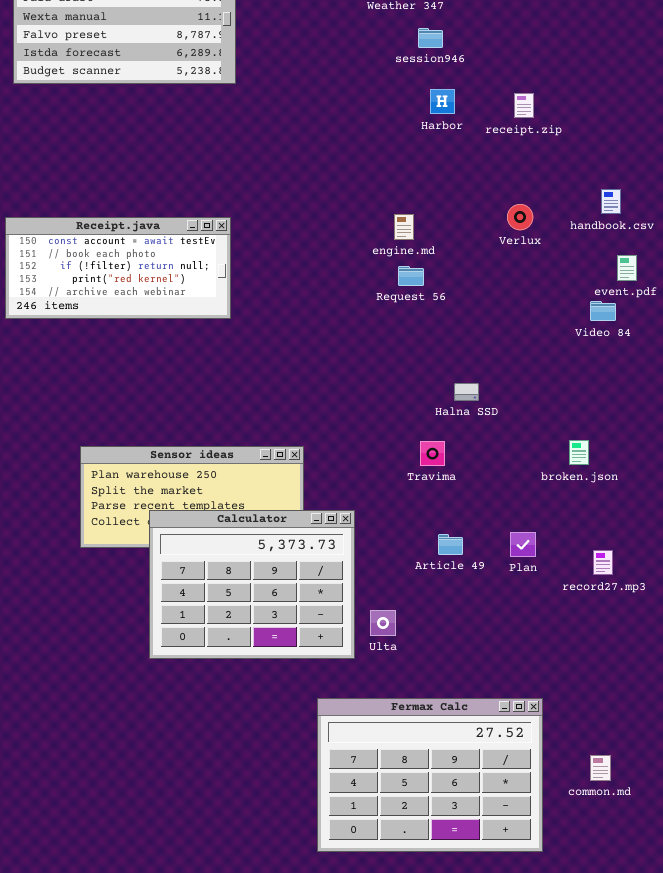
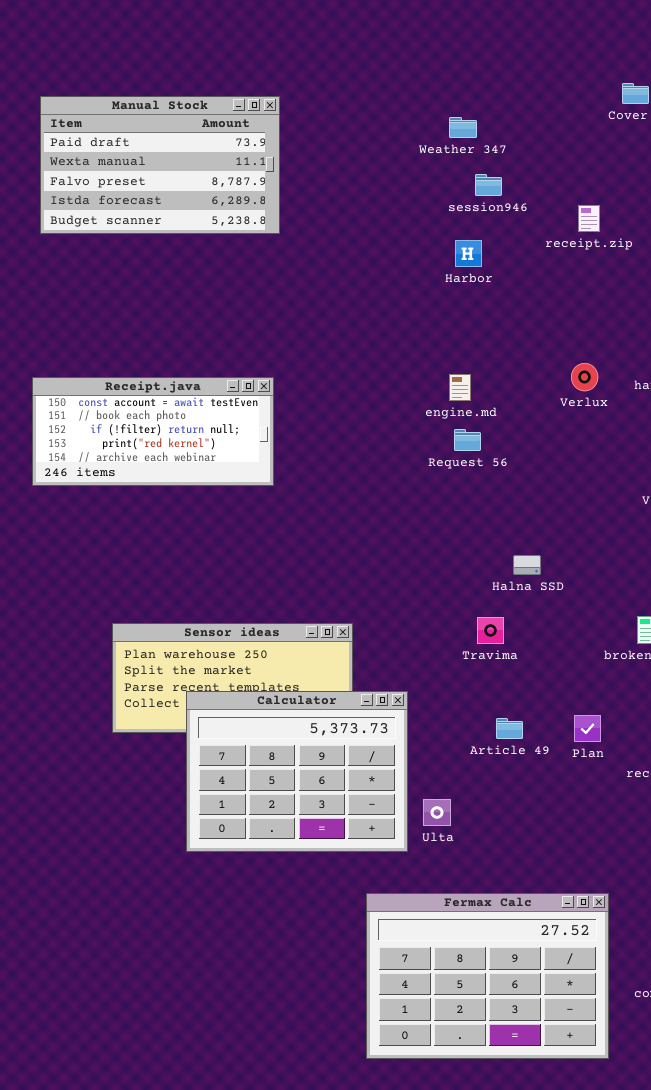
Harbor: [430,89,455,114] -> [455,240,482,267], moved
receipt.zip: [514,93,534,118] -> [578,205,600,232], moved

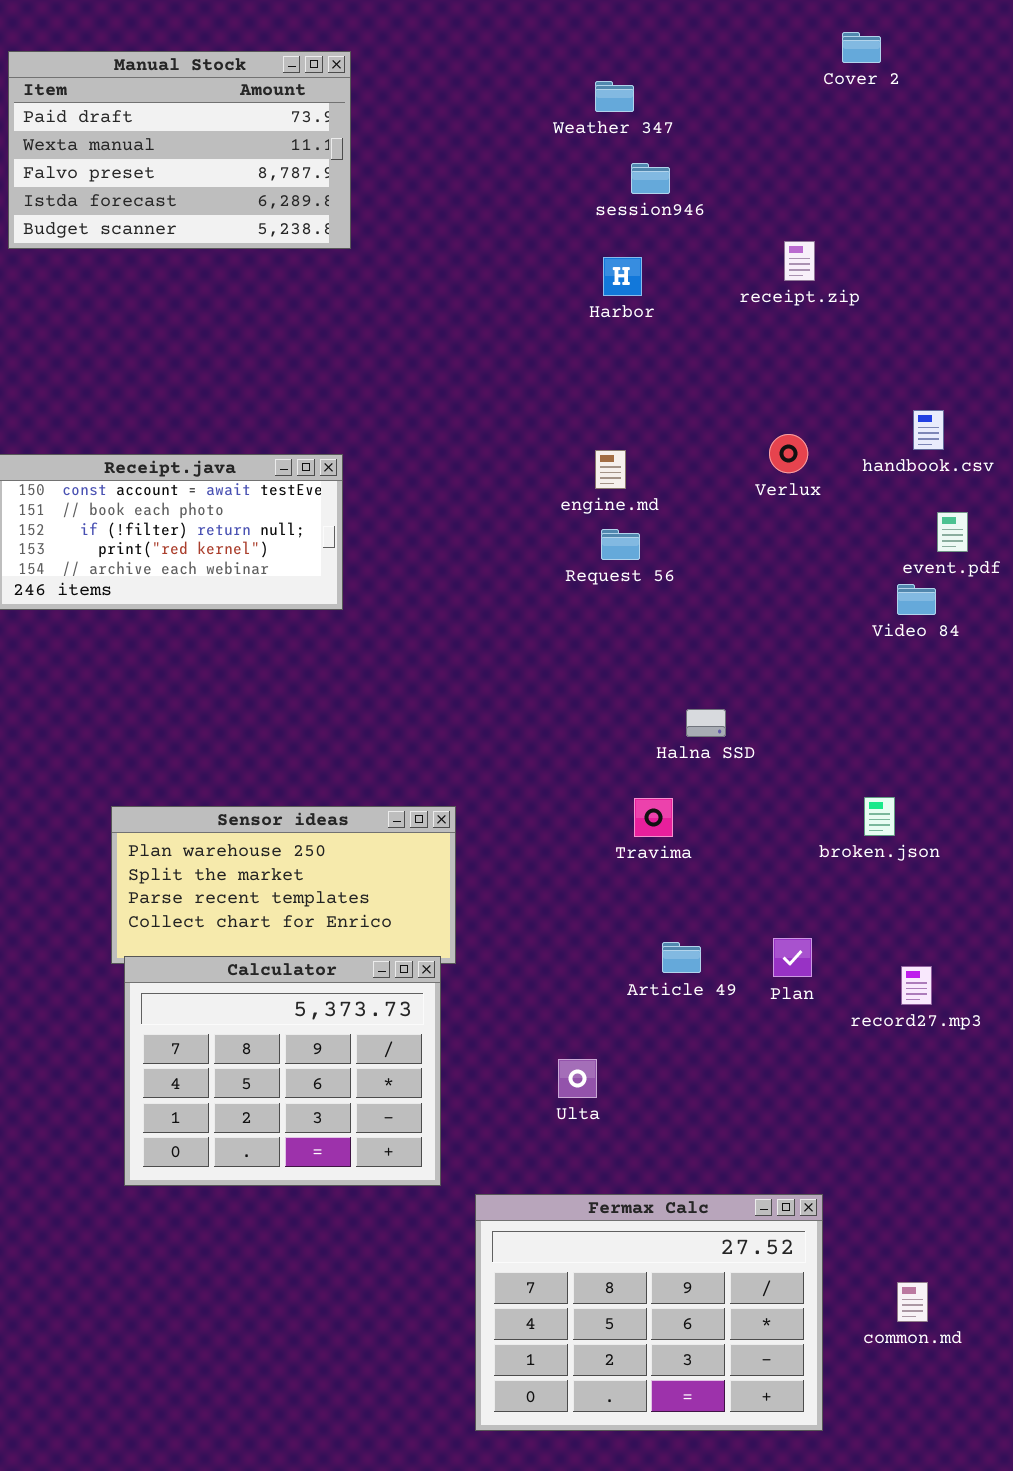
receipt.zip: [578,205,600,232] -> [784,241,815,281], moved
Calculator: [186,691,408,852] -> [124,956,441,1186], moved

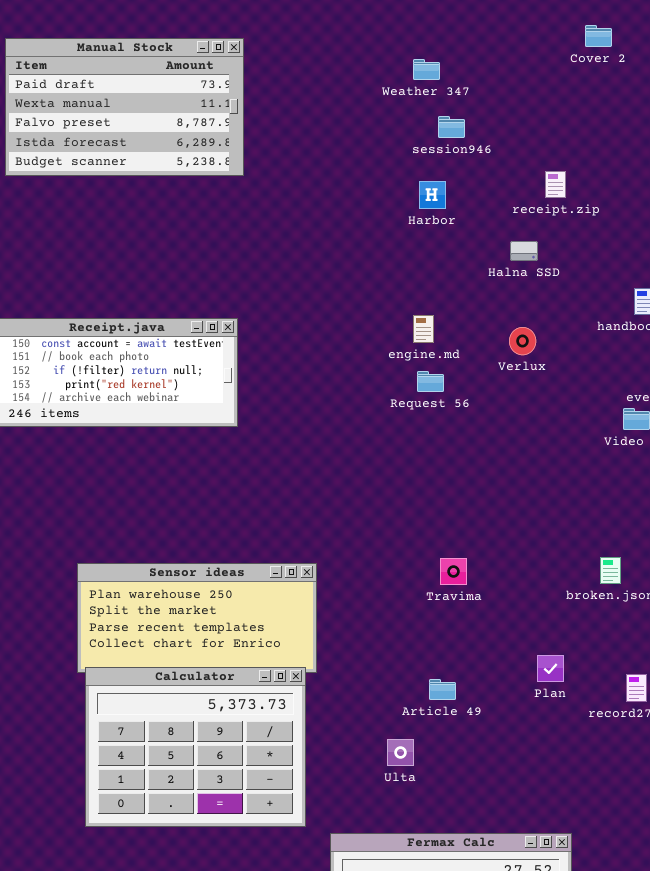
Verlux: [769,434,808,473] -> [509,327,536,355], moved
Halna SSD: [686,709,726,737] -> [510,241,538,261], moved
Article 49: [662,942,701,973] -> [429,679,456,700], moved

